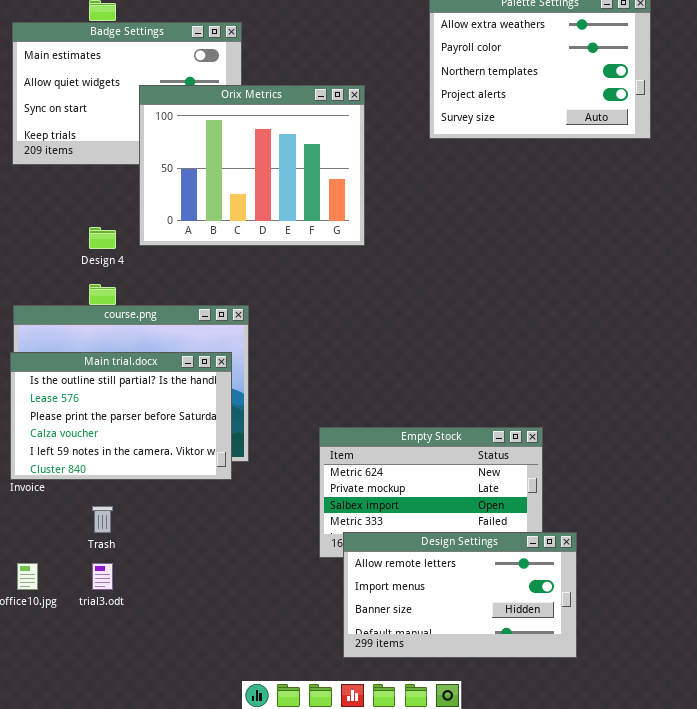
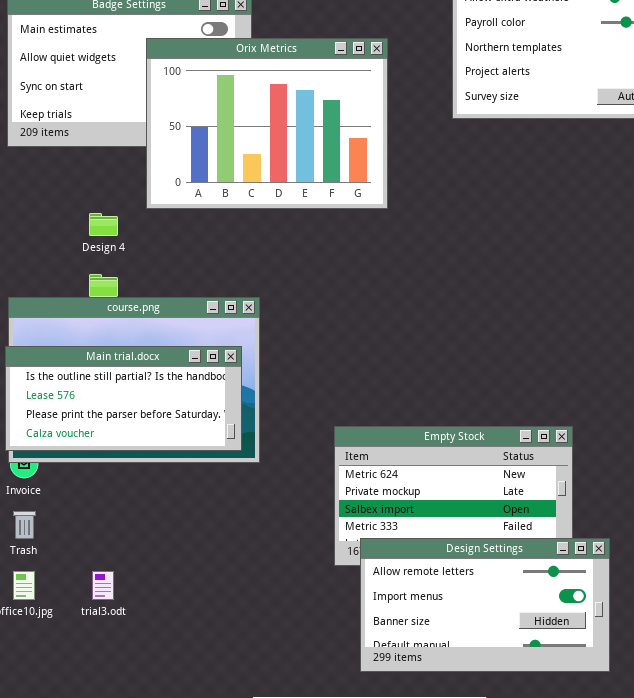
Orix Metrics: [139,85,365,246] -> [146,38,388,209], moved
Main trial.docx: [10,352,232,480] -> [5,346,242,451], resized
Trash: [92,506,113,533] -> [13,511,36,539], moved

